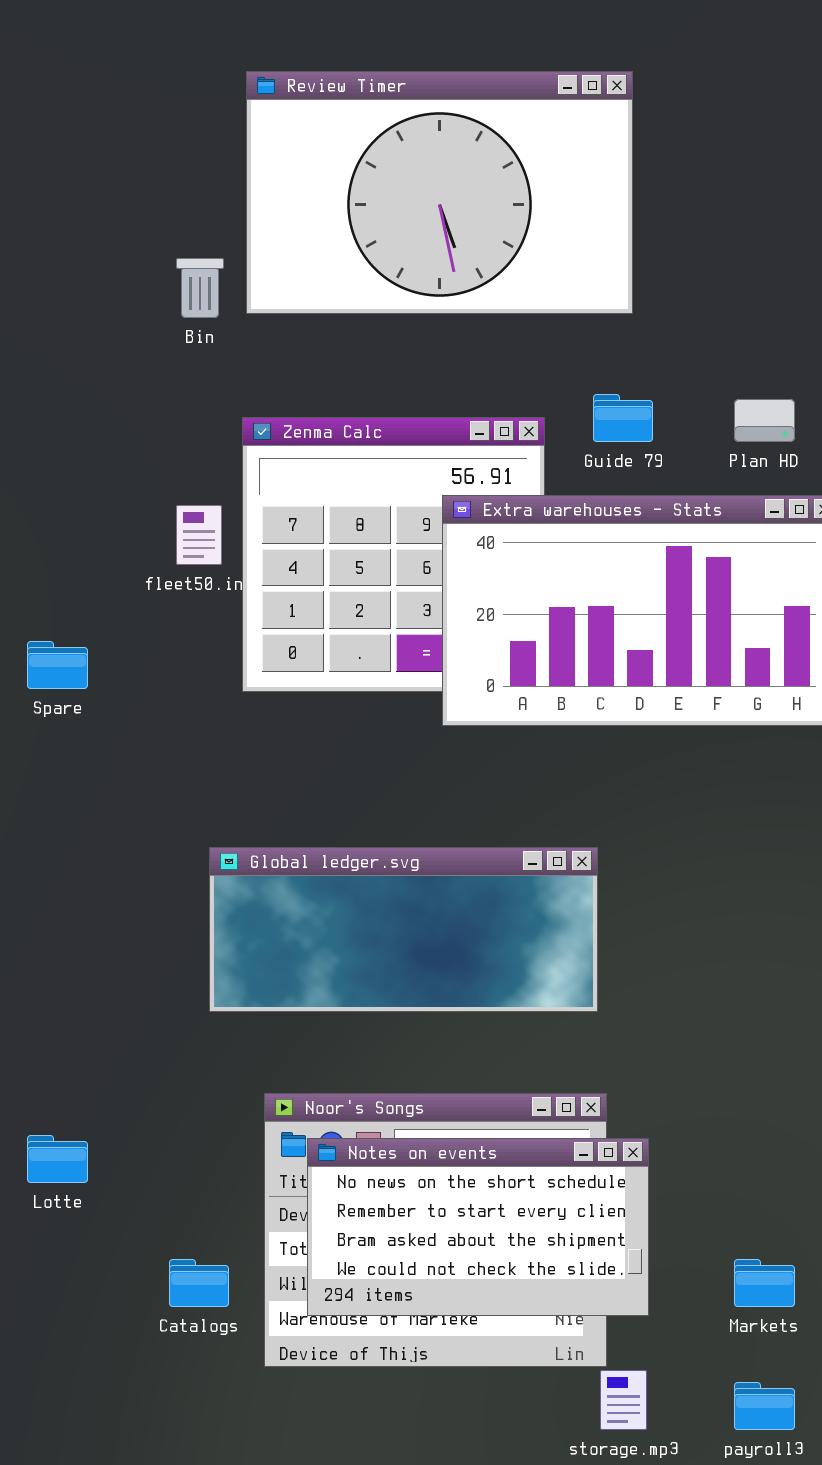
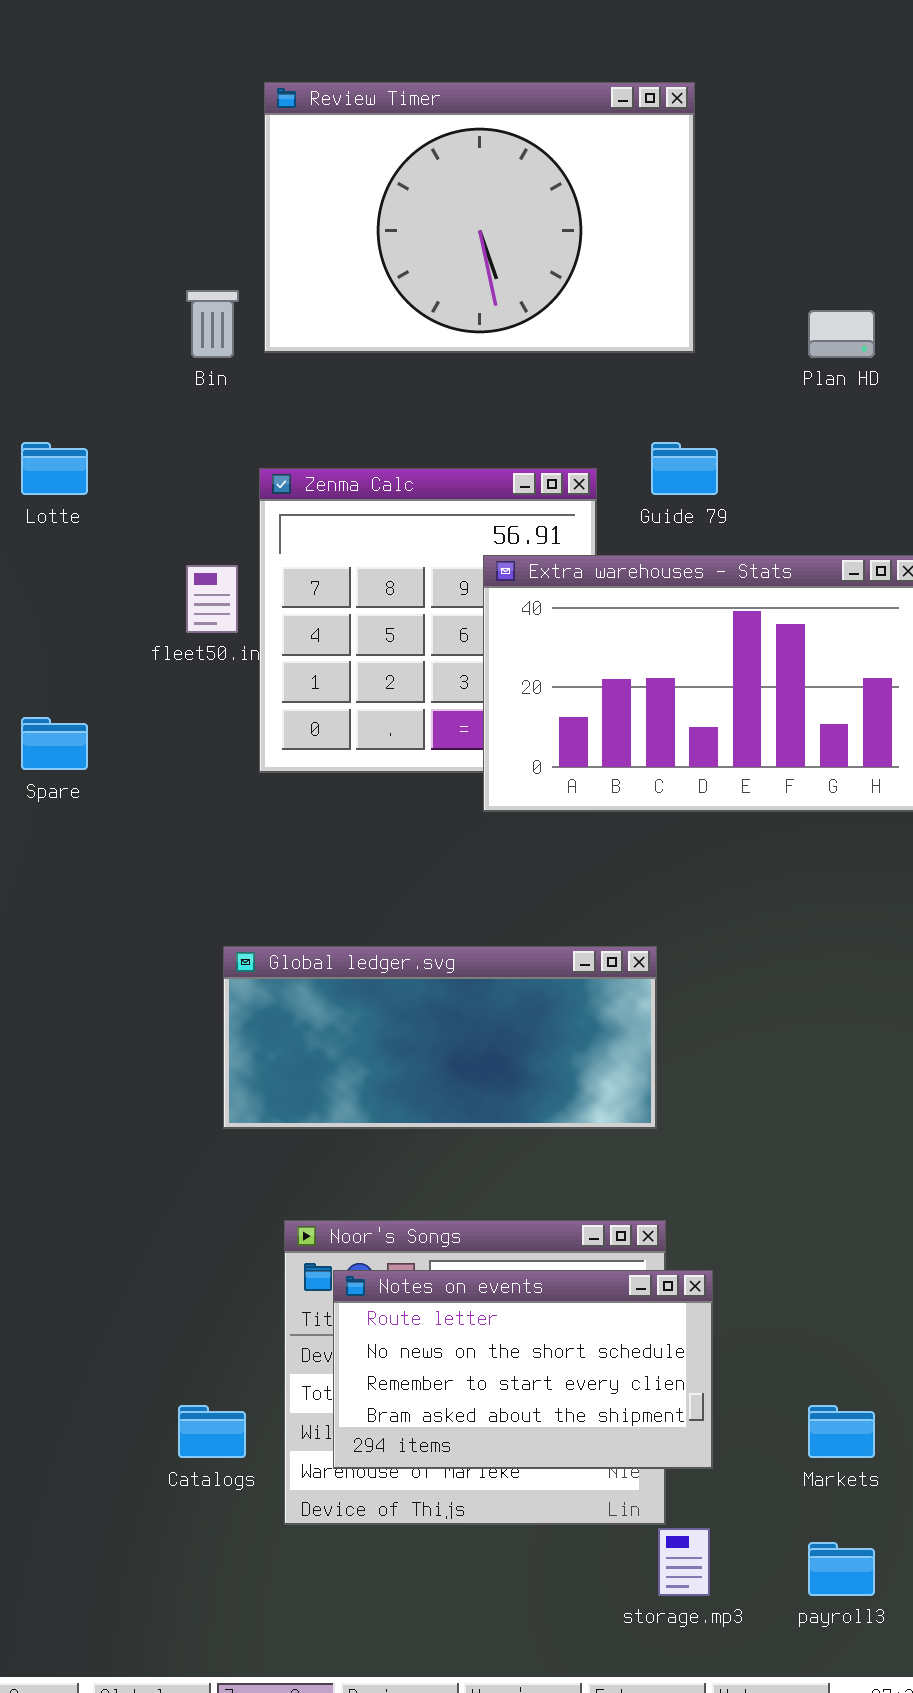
Plan HD: [734,399,795,442] -> [808,310,875,358], moved
Lotte: [27,1135,88,1183] -> [21,442,88,495], moved
Notes on events: [307,1138,649,1316] -> [333,1270,713,1469], scrolled up 1 row

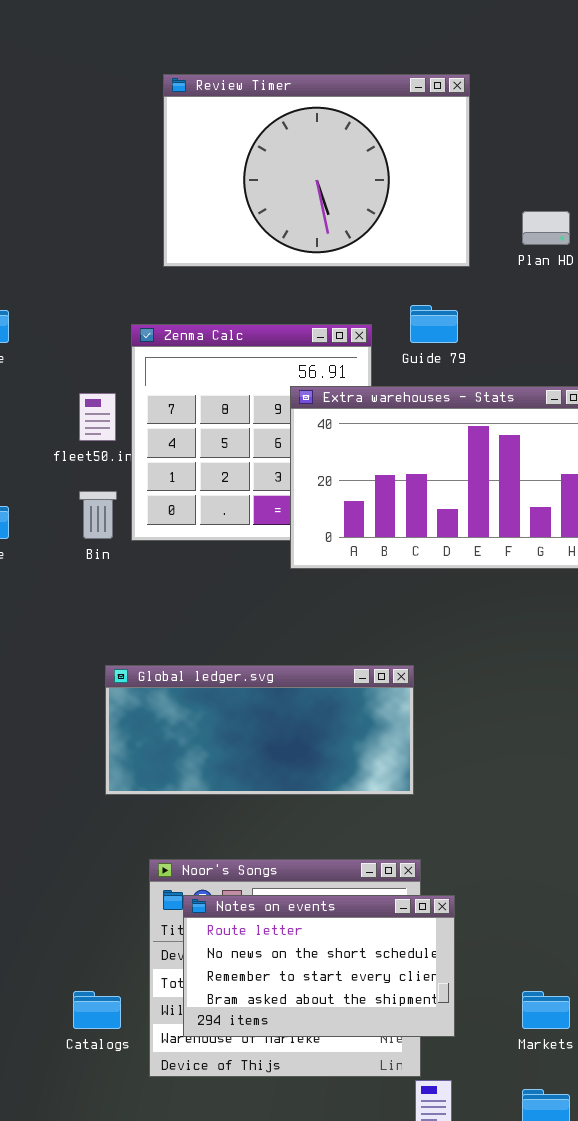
Review Timer: [264,82,695,353] -> [163,74,470,267], moved
Bin: [186,290,239,358] -> [79,491,117,539], moved

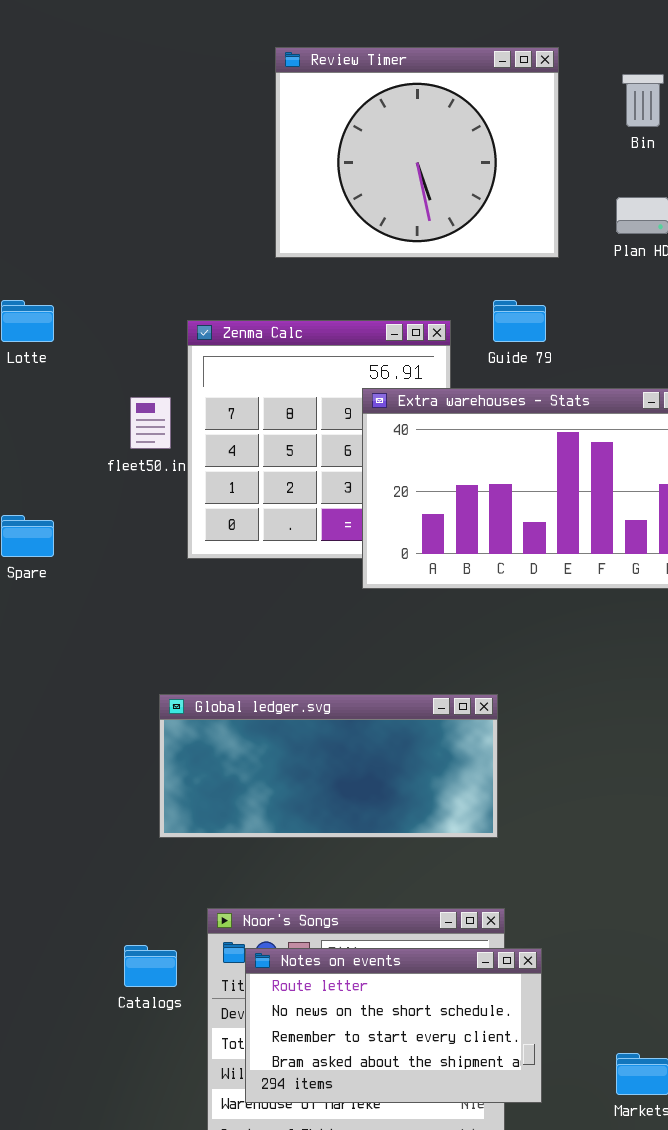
Review Timer: [163,74,470,267] -> [275,47,559,258], resized
Bin: [79,491,117,539] -> [622,74,664,127], moved
Catalogs: [73,991,121,1029] -> [124,945,177,987], moved

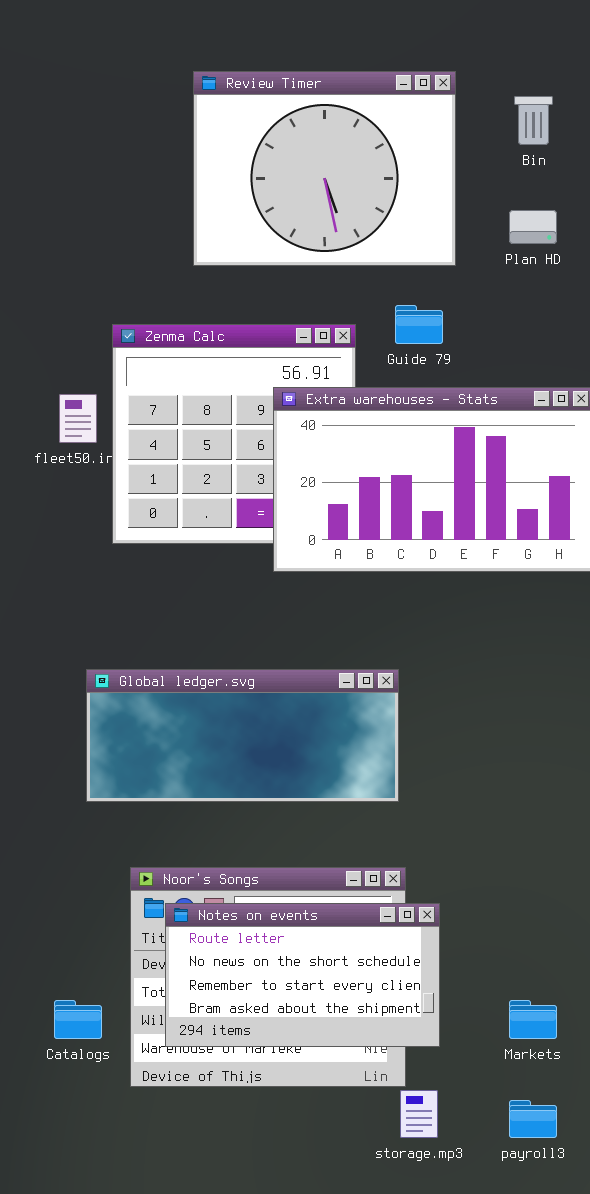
Catalogs: [124,945,177,987] -> [54,1000,102,1039], moved

